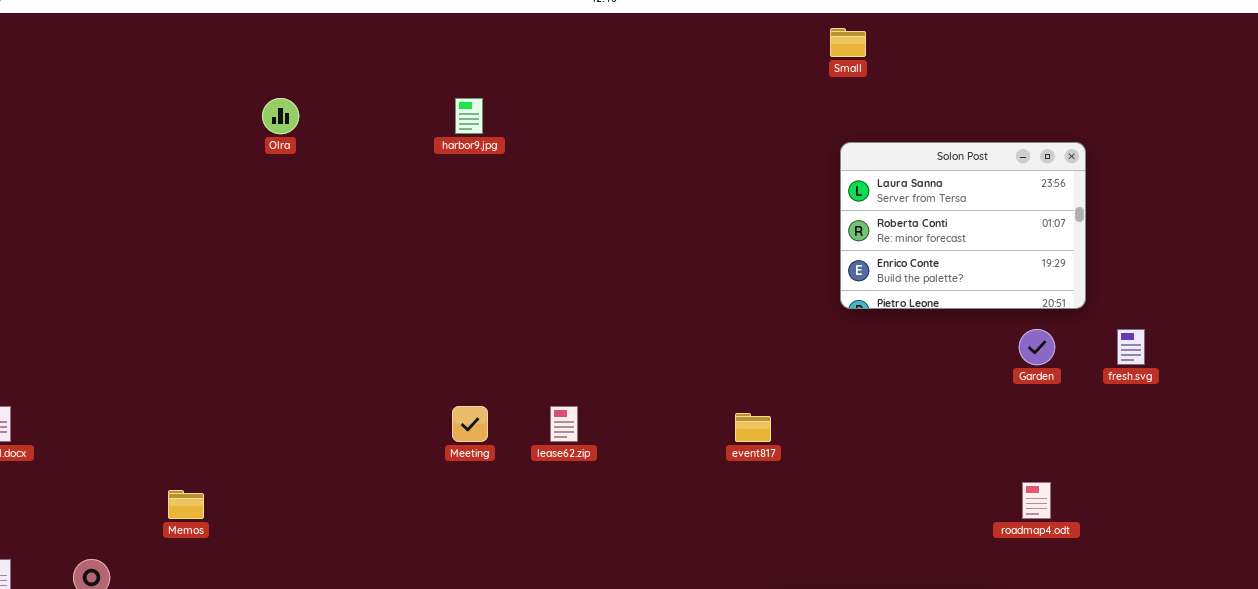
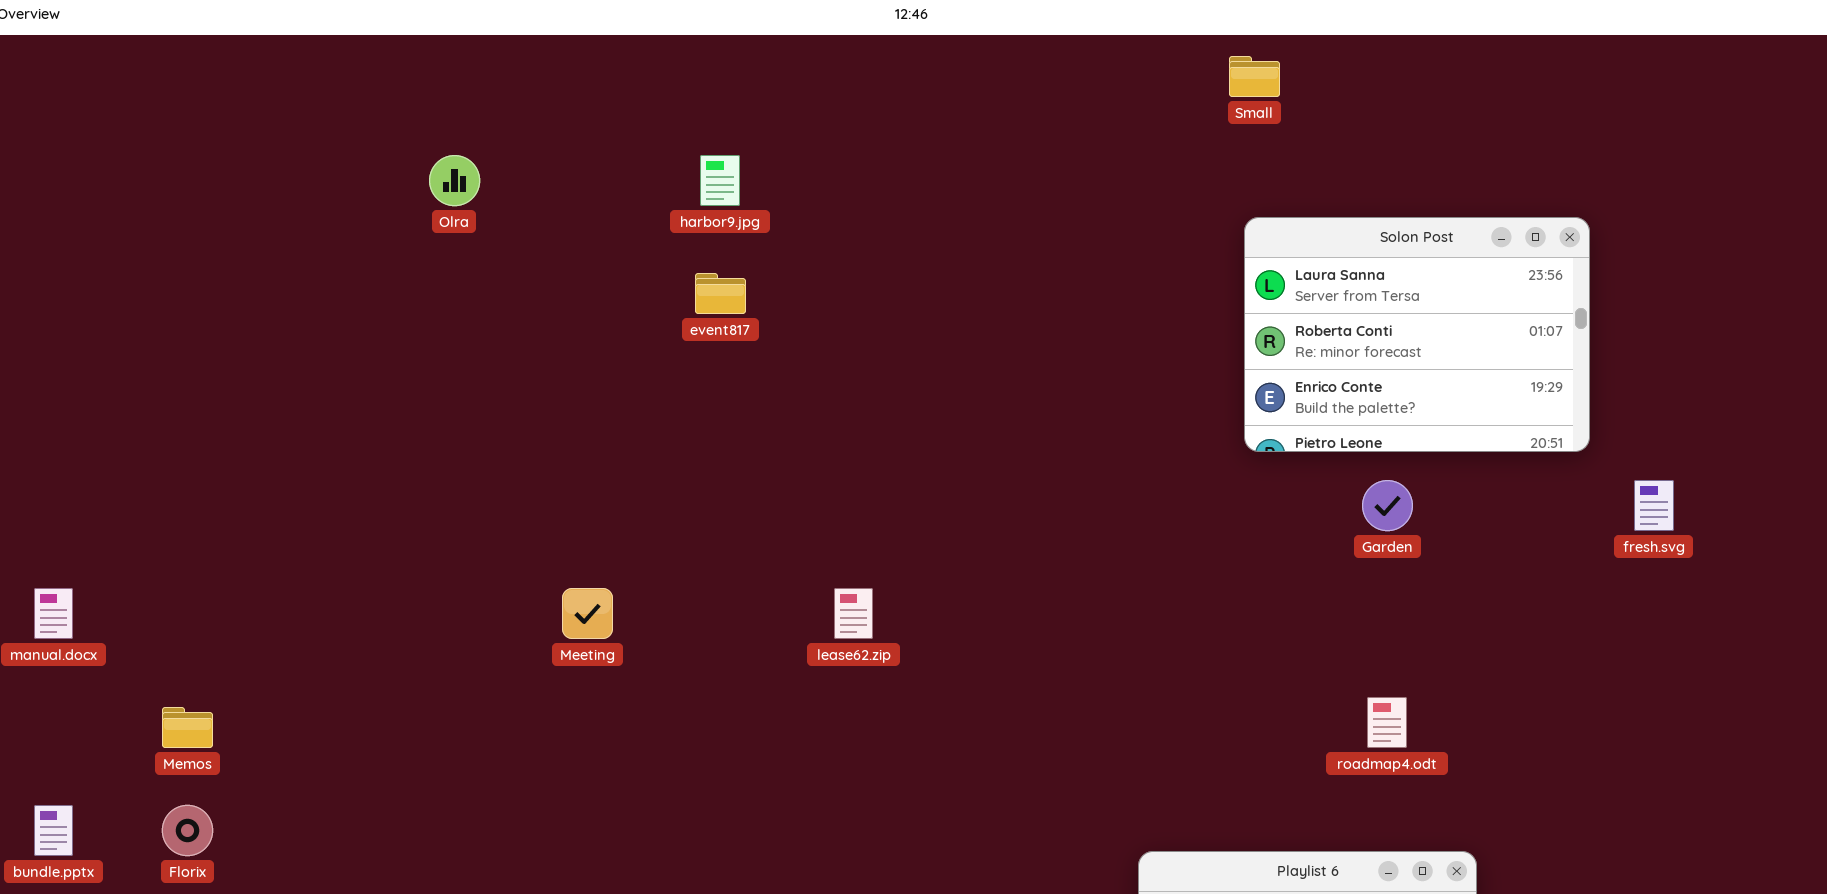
Garden: [1019,329,1055,365] -> [1362,480,1413,531], moved
Meeting: [452,406,488,442] -> [562,588,613,639], moved
event817: [735,413,771,442] -> [695,273,746,314], moved
roadmap4.odt: [1022,482,1051,519] -> [1367,697,1407,748], moved
Memos: [168,490,204,519] -> [162,707,213,748], moved

